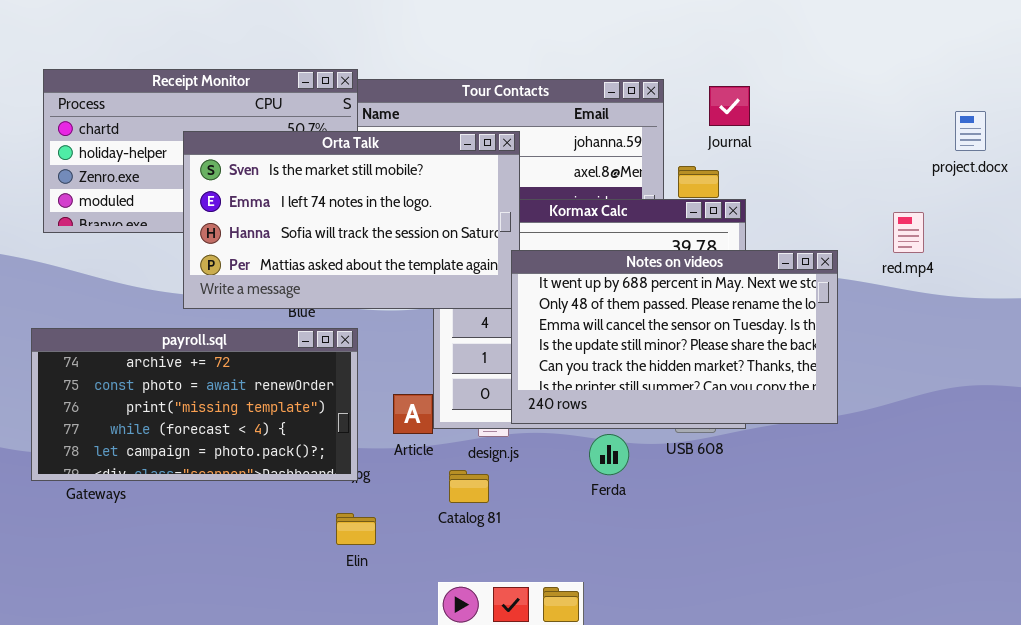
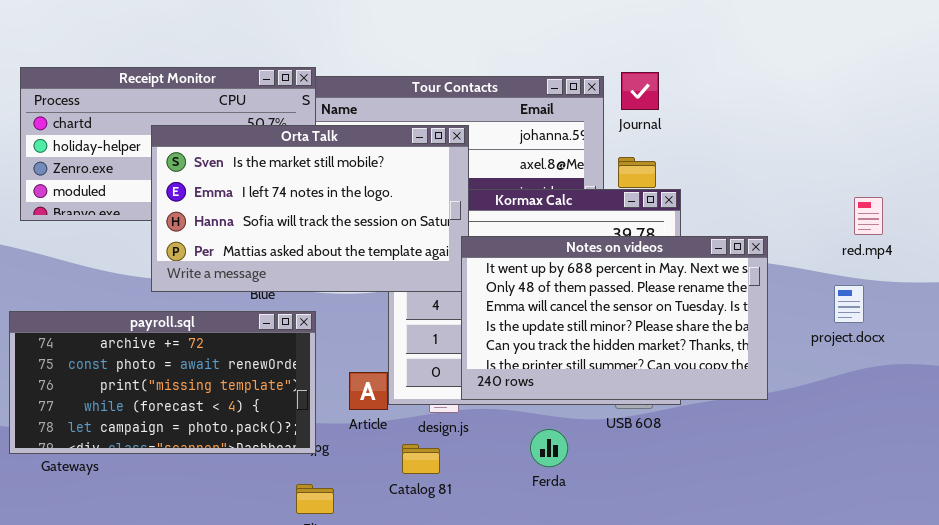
Journal: [709,86,750,126] -> [621,72,659,110], moved
project.docx: [955,111,986,151] -> [834,285,864,323], moved
red.mp4: [893,212,924,253] -> [854,197,883,235], moved
Ferda: [589,434,629,475] -> [530,429,568,467], moved

